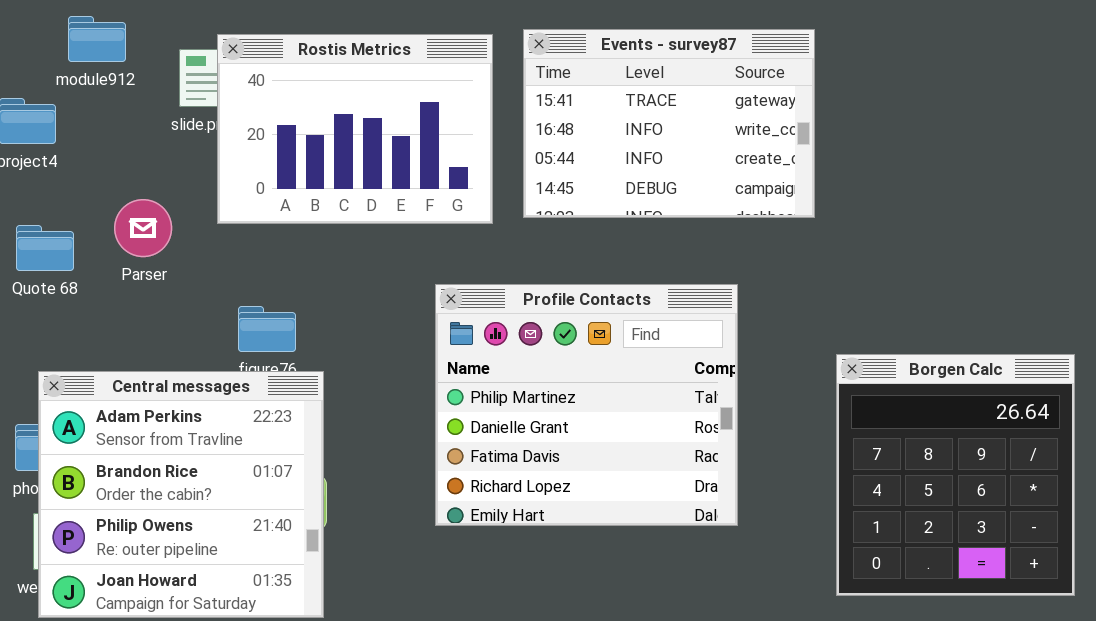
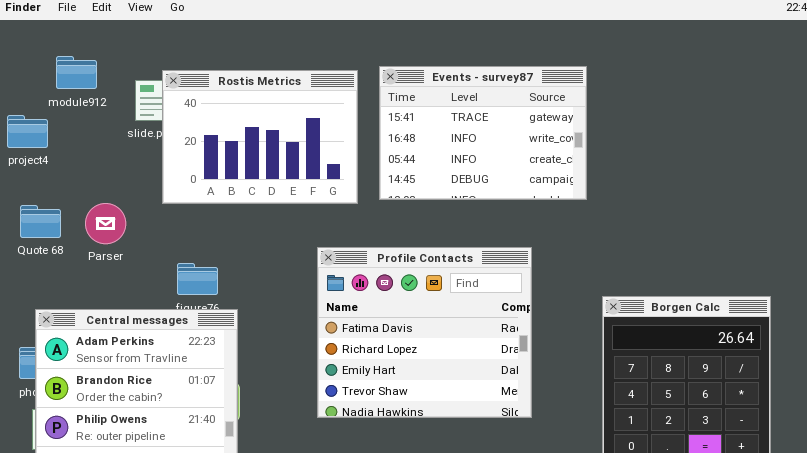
Parser: [114,199,172,257] -> [85,203,126,244], moved
Profile Contacts: [435,284,738,526] -> [317,247,532,418], scrolled down 2 rows

